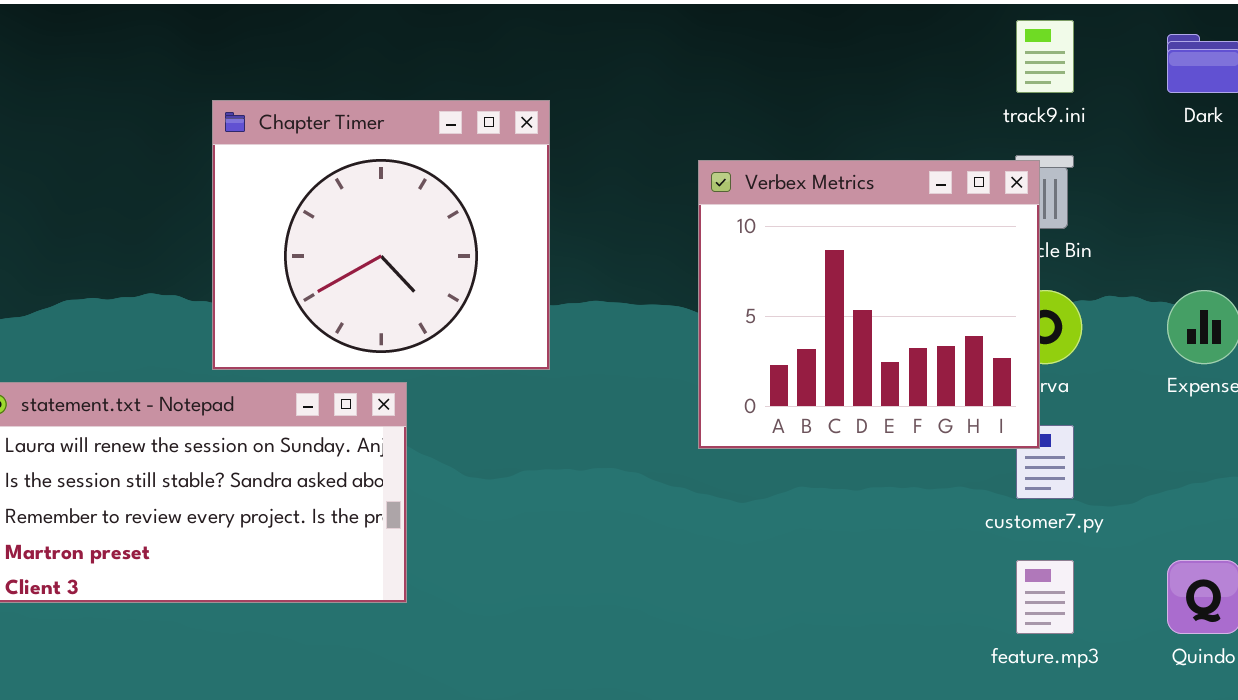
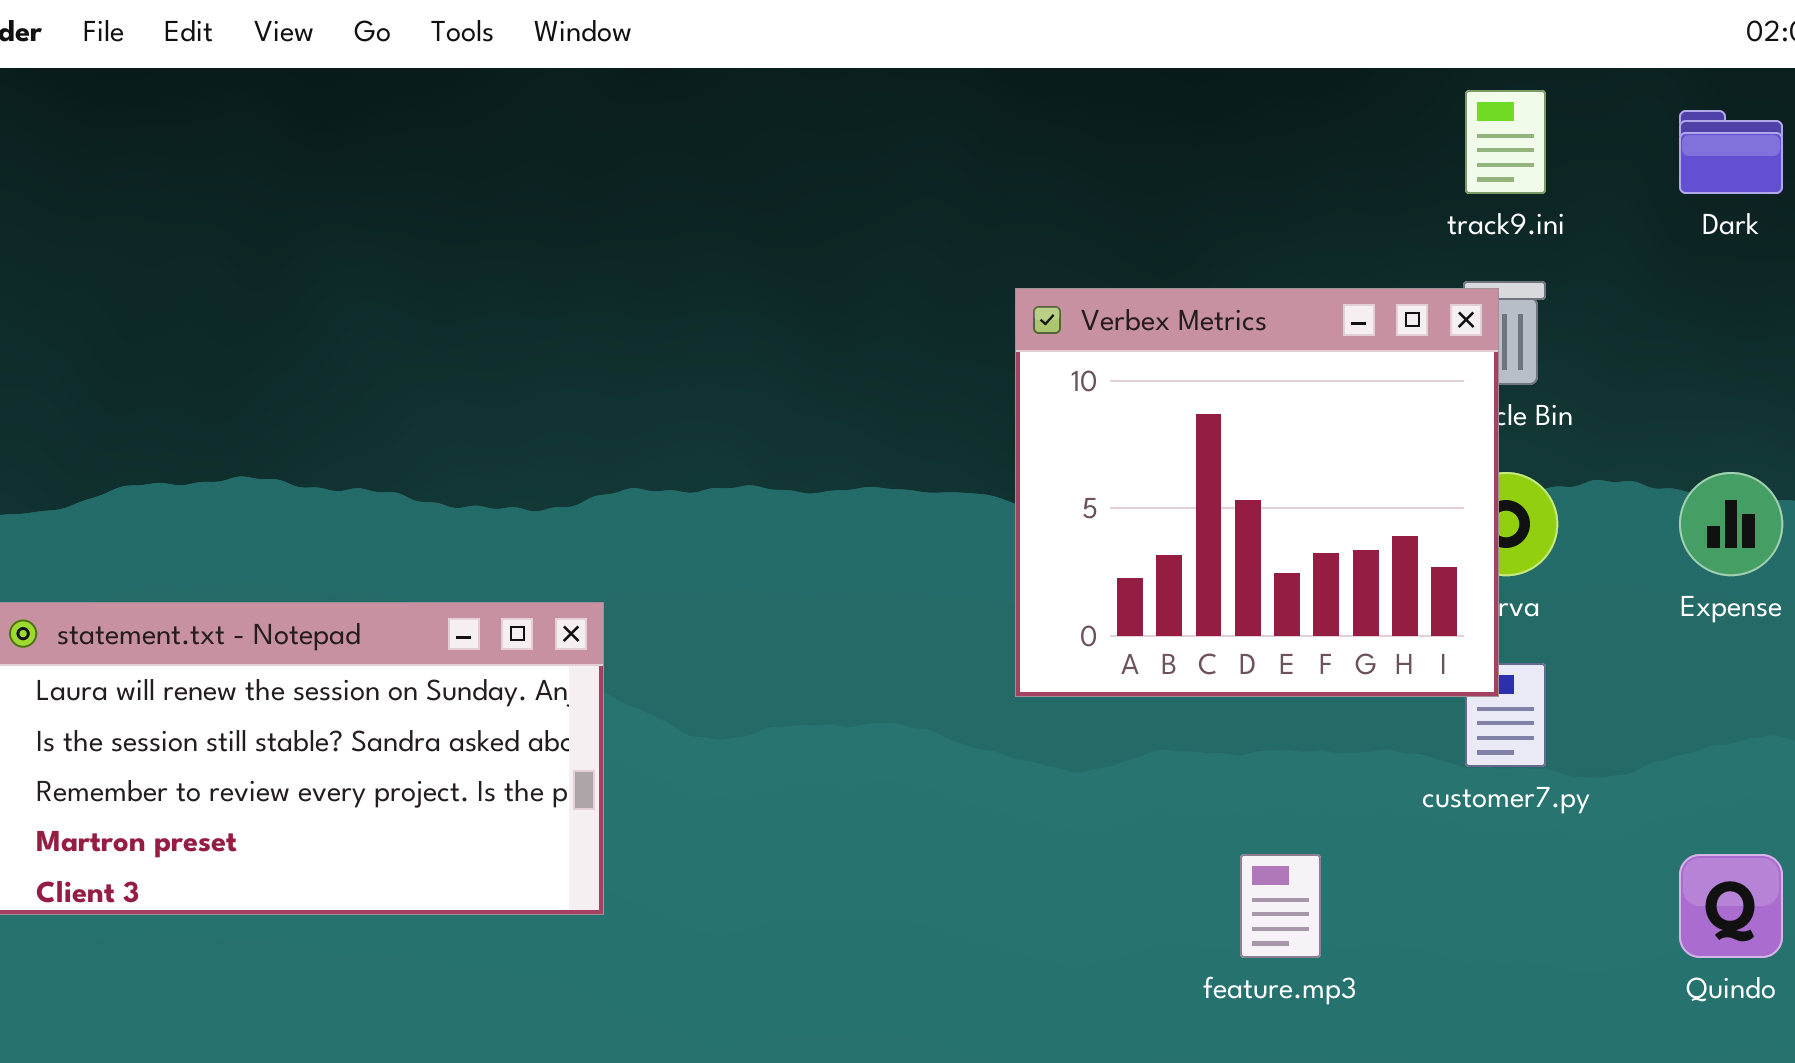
Chapter Timer: [212,100,550,370] -> none, closed
feature.mp3: [1016,560,1074,634] -> [1240,854,1321,958], moved

